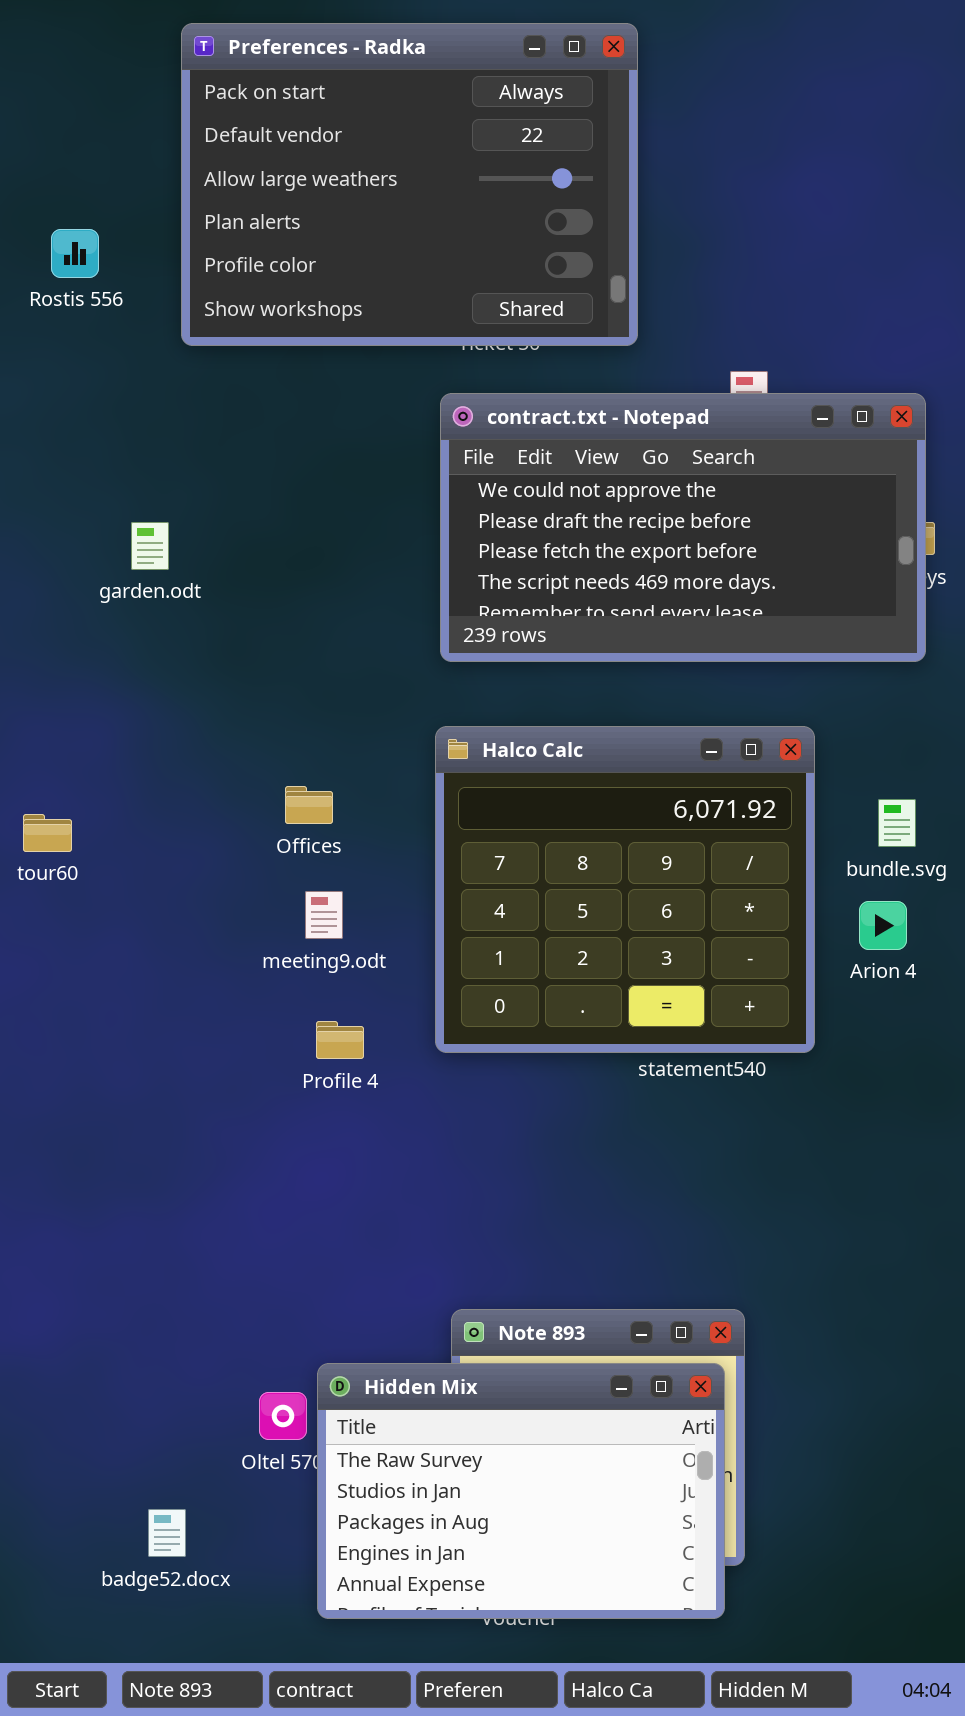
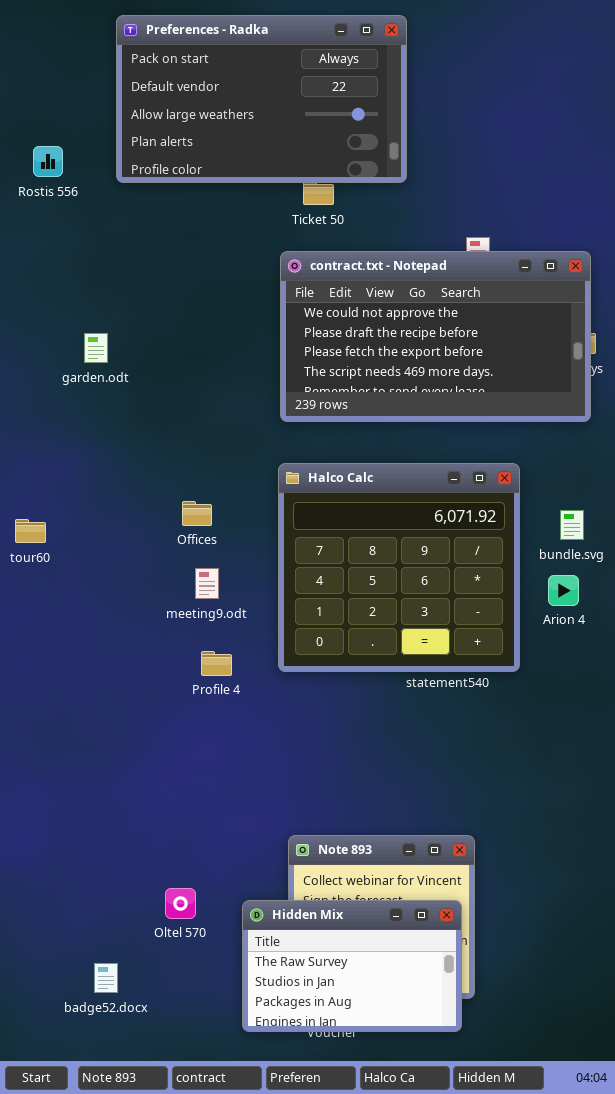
Preferences - Radka: [181,23,638,346] -> [116,15,407,183], resized
Hidden Mix: [317,1363,725,1619] -> [242,900,462,1032], resized

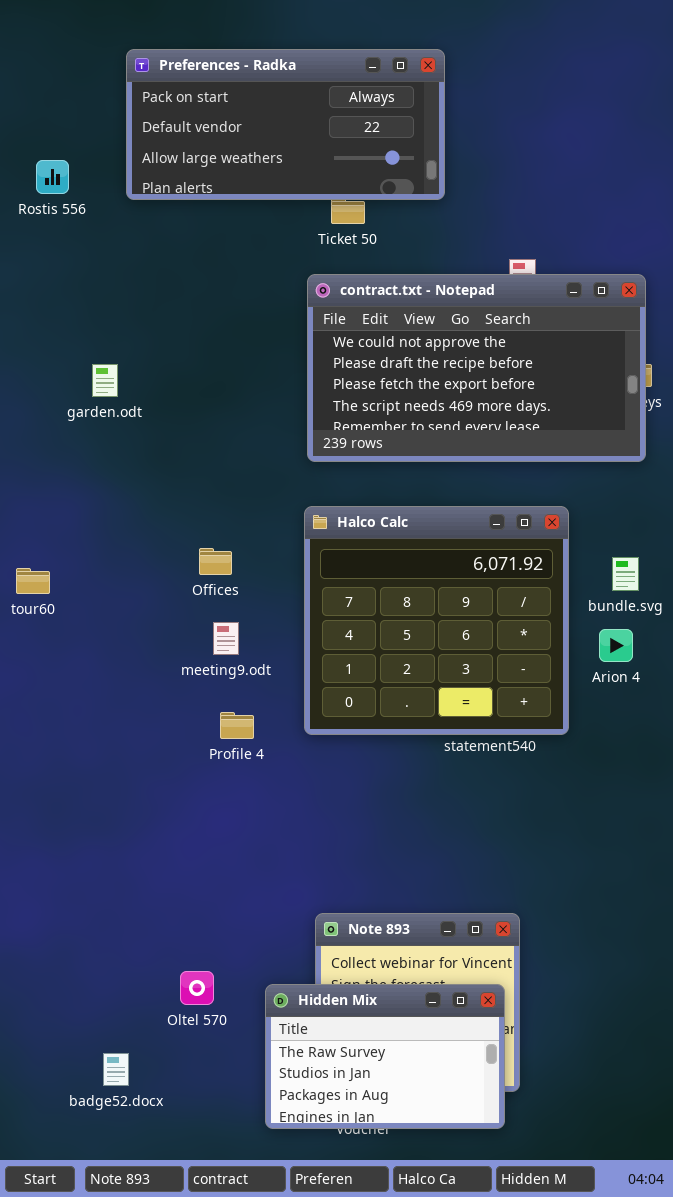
Preferences - Radka: [116,15,407,183] -> [126,49,445,200], resized

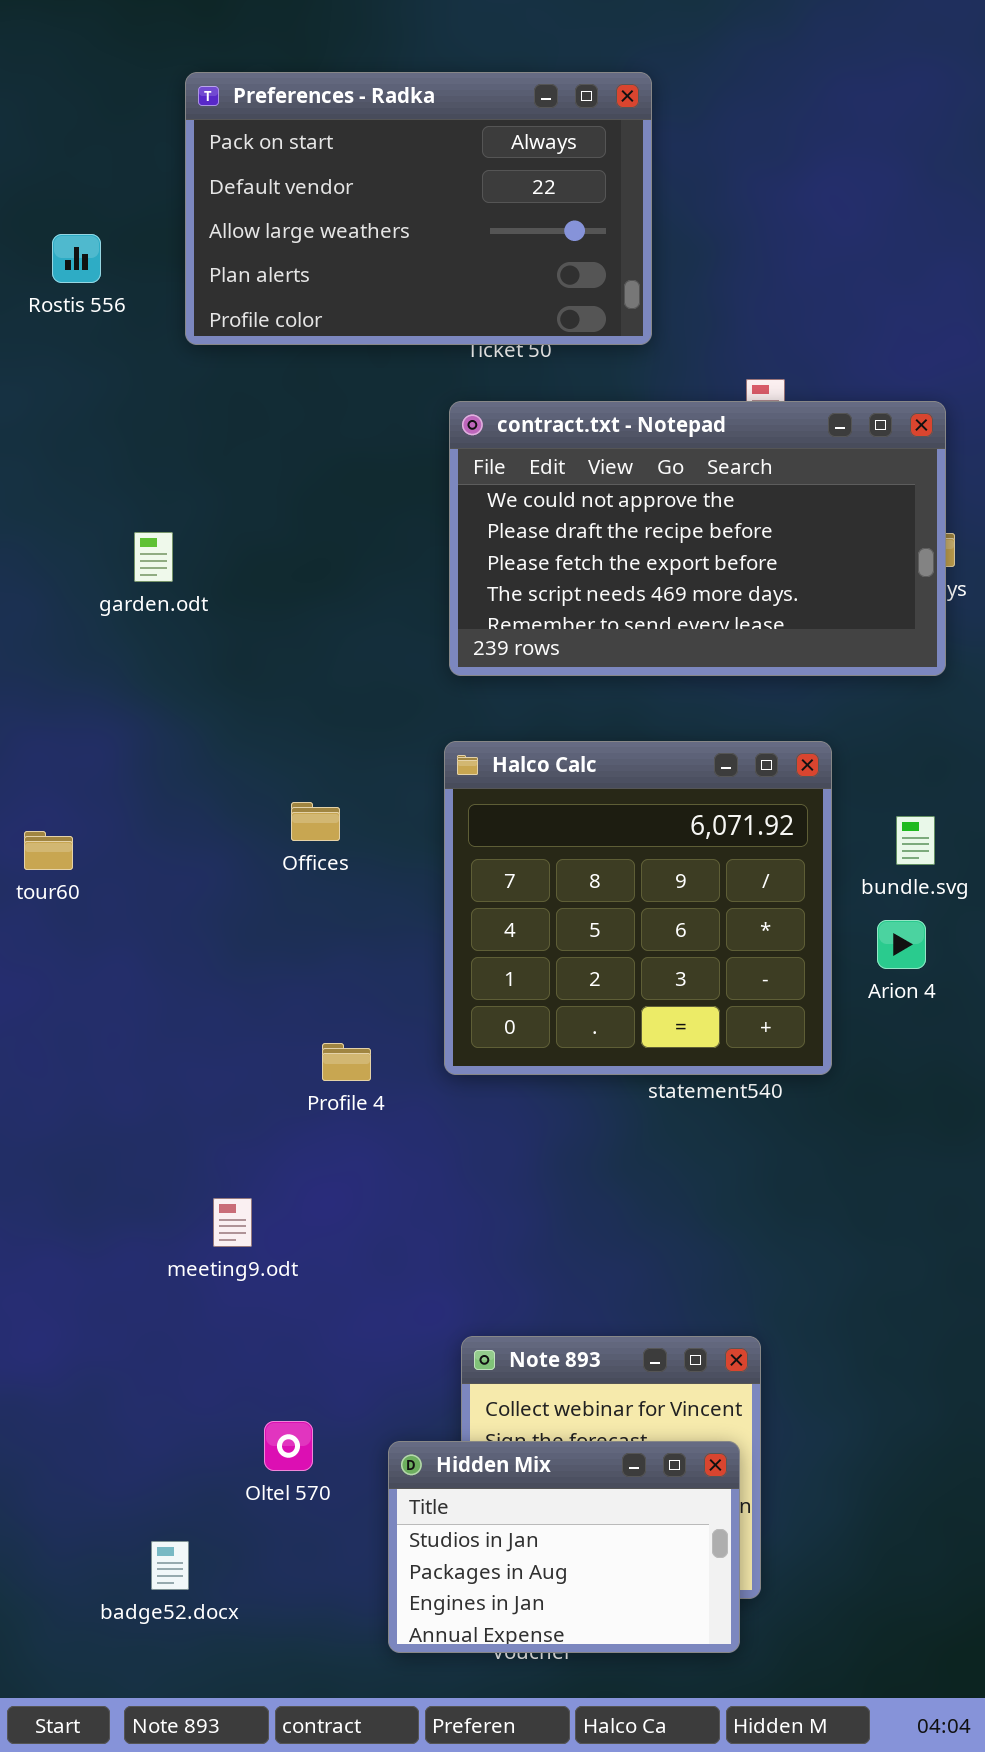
Preferences - Radka: [126,49,445,200] -> [185,72,652,345], resized
meeting9.odt: [213,622,239,655] -> [213,1198,252,1247], moved
Hidden Mix: [265,984,505,1129] -> [388,1441,740,1653], scrolled down 1 row

